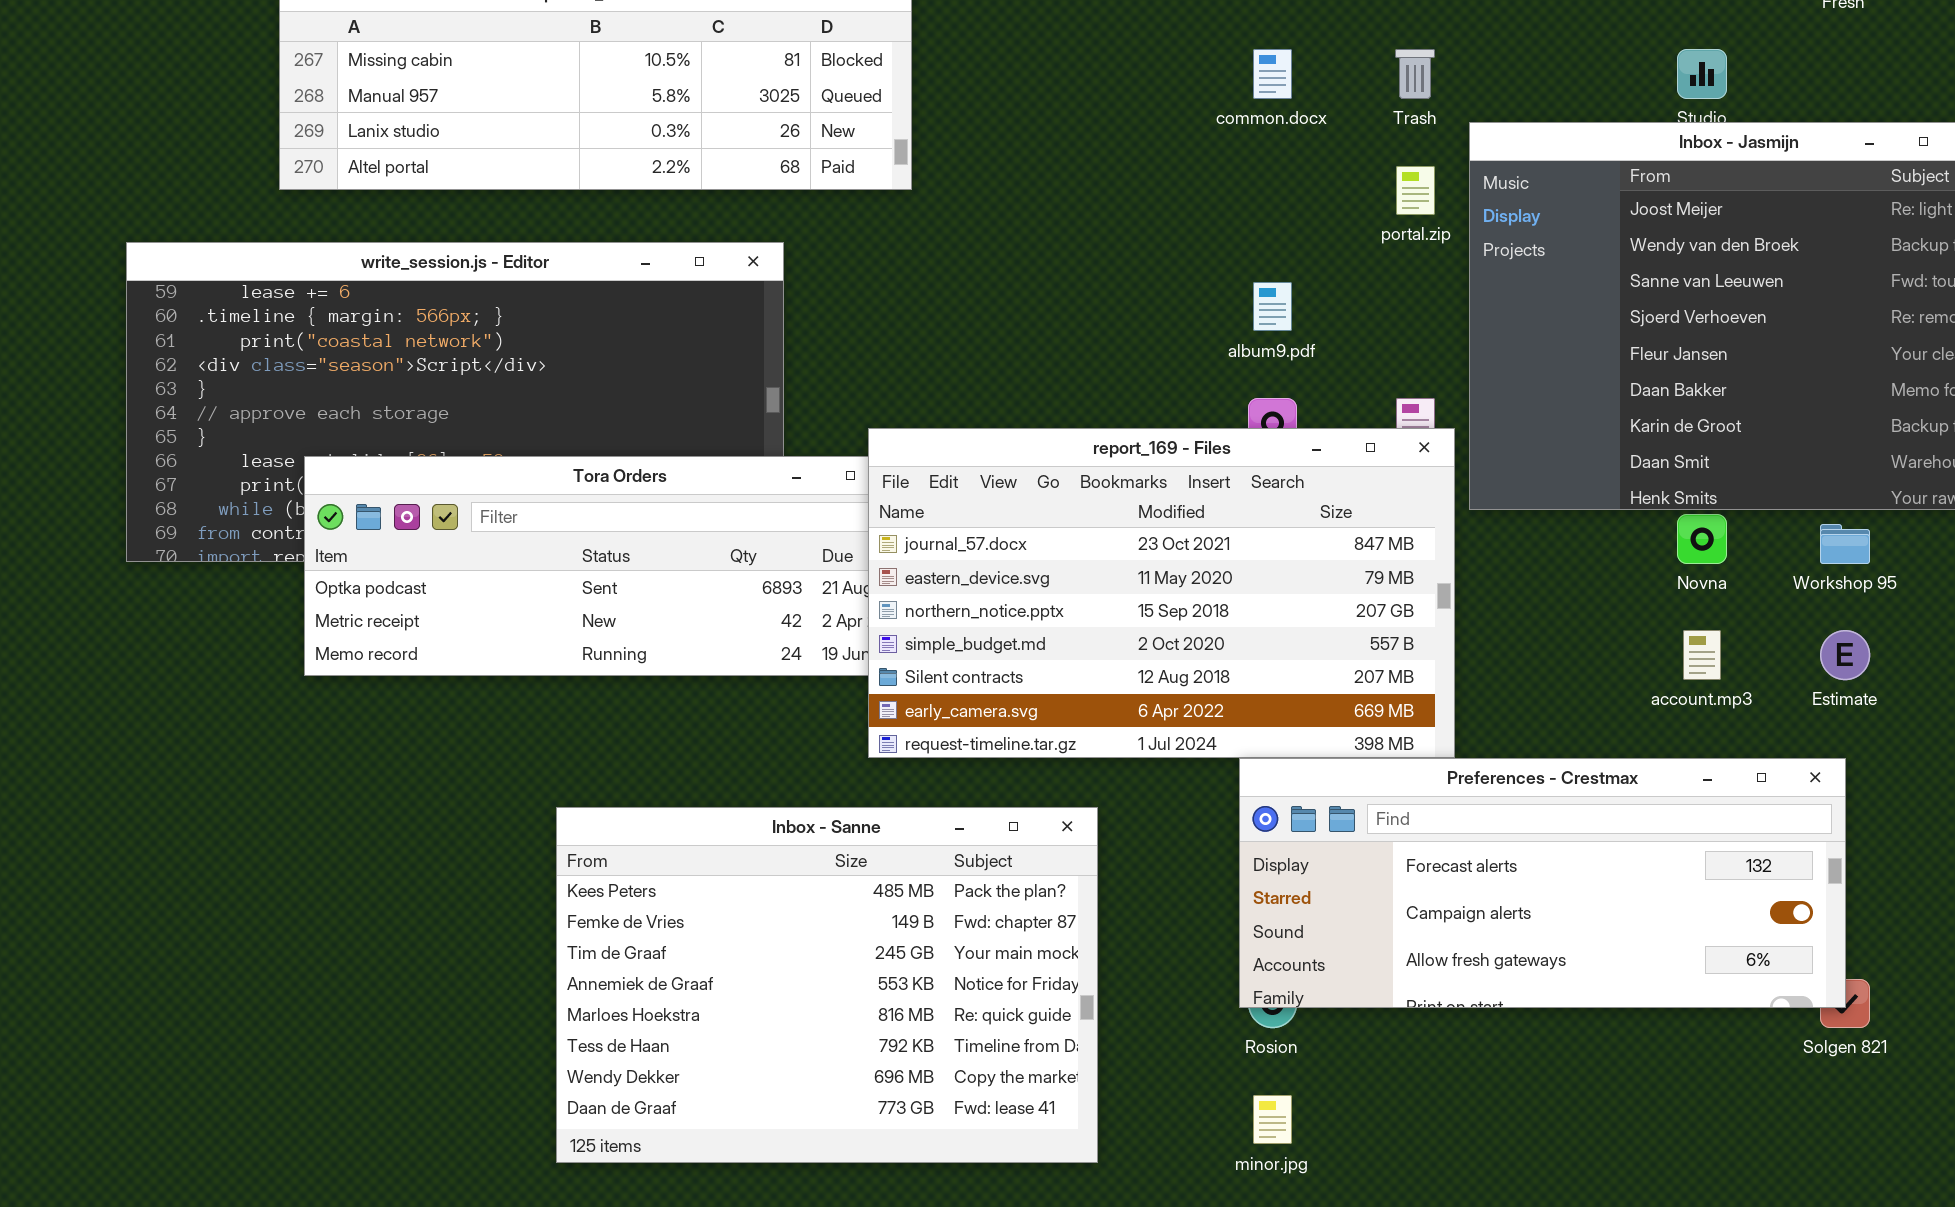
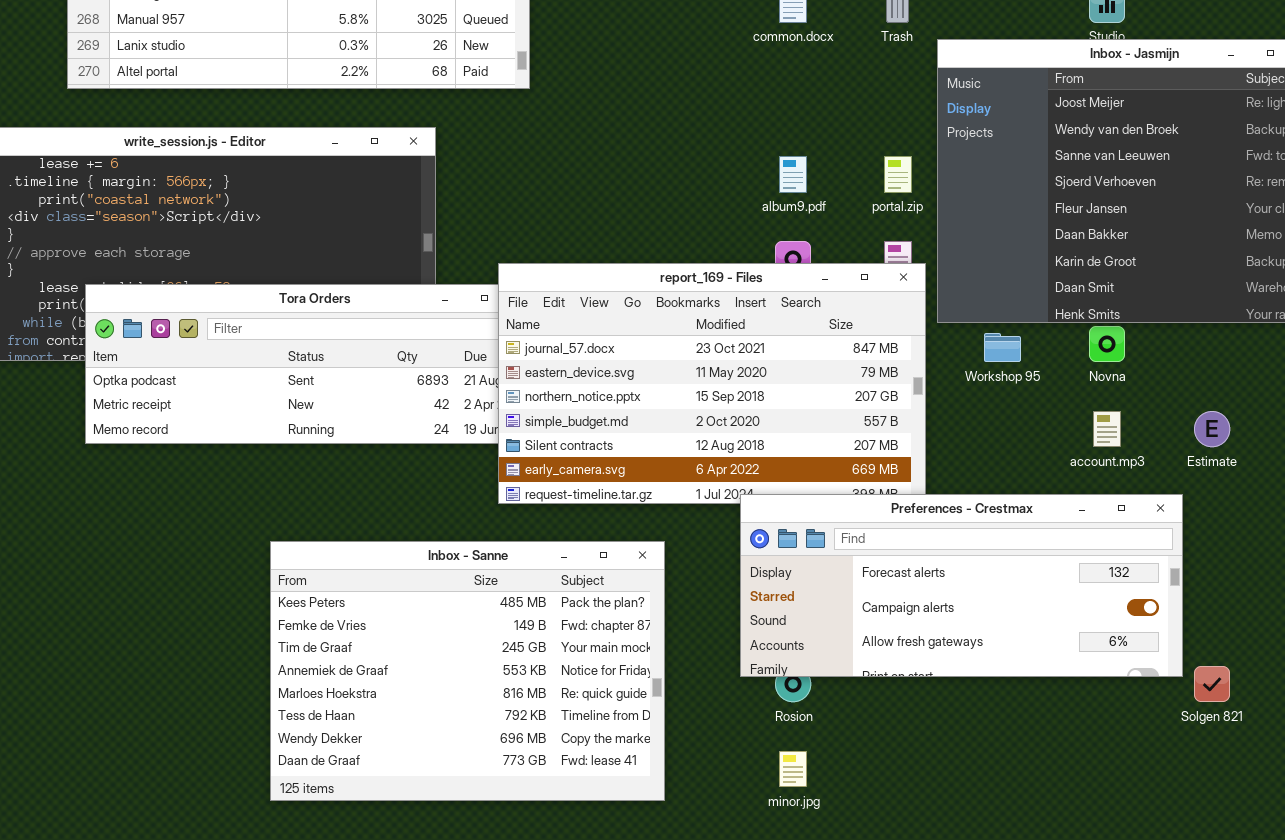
portal.zip: [1396,166,1435,215] -> [884,156,912,193], moved
Workshop 95: [1820,524,1870,564] -> [984,333,1021,362], moved
Preferences - Crestmax: [1239,758,1846,1008] -> [740,494,1183,677], moved

